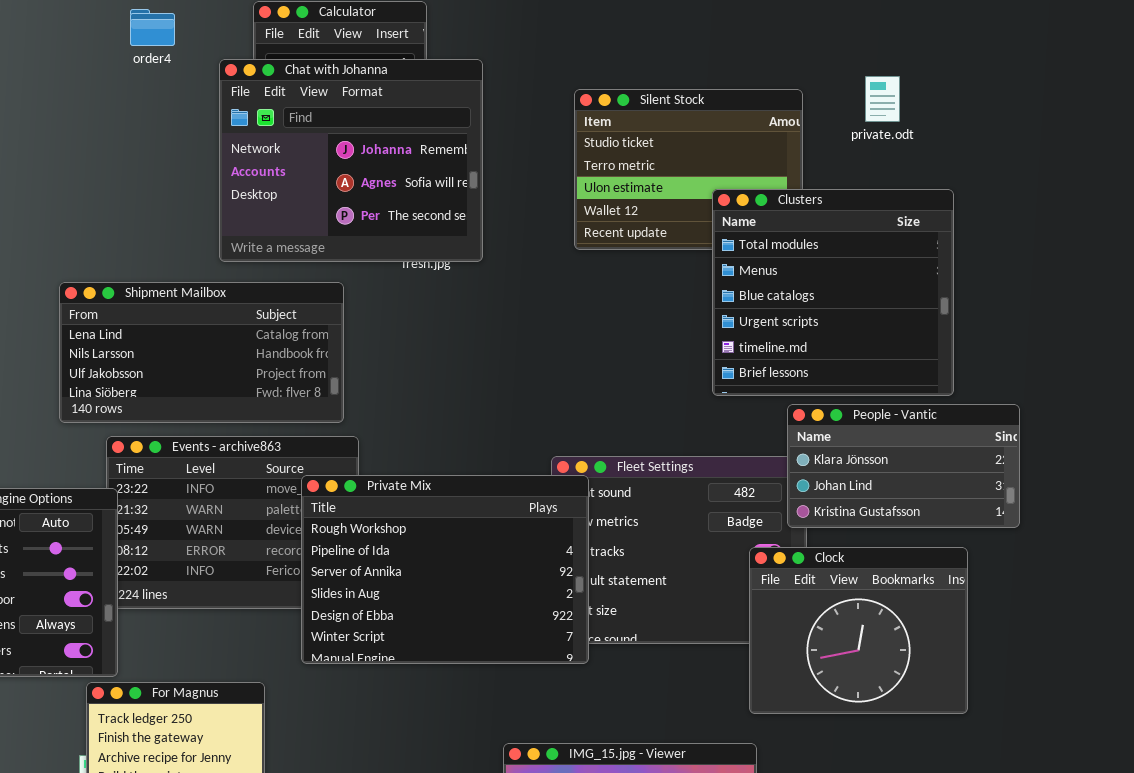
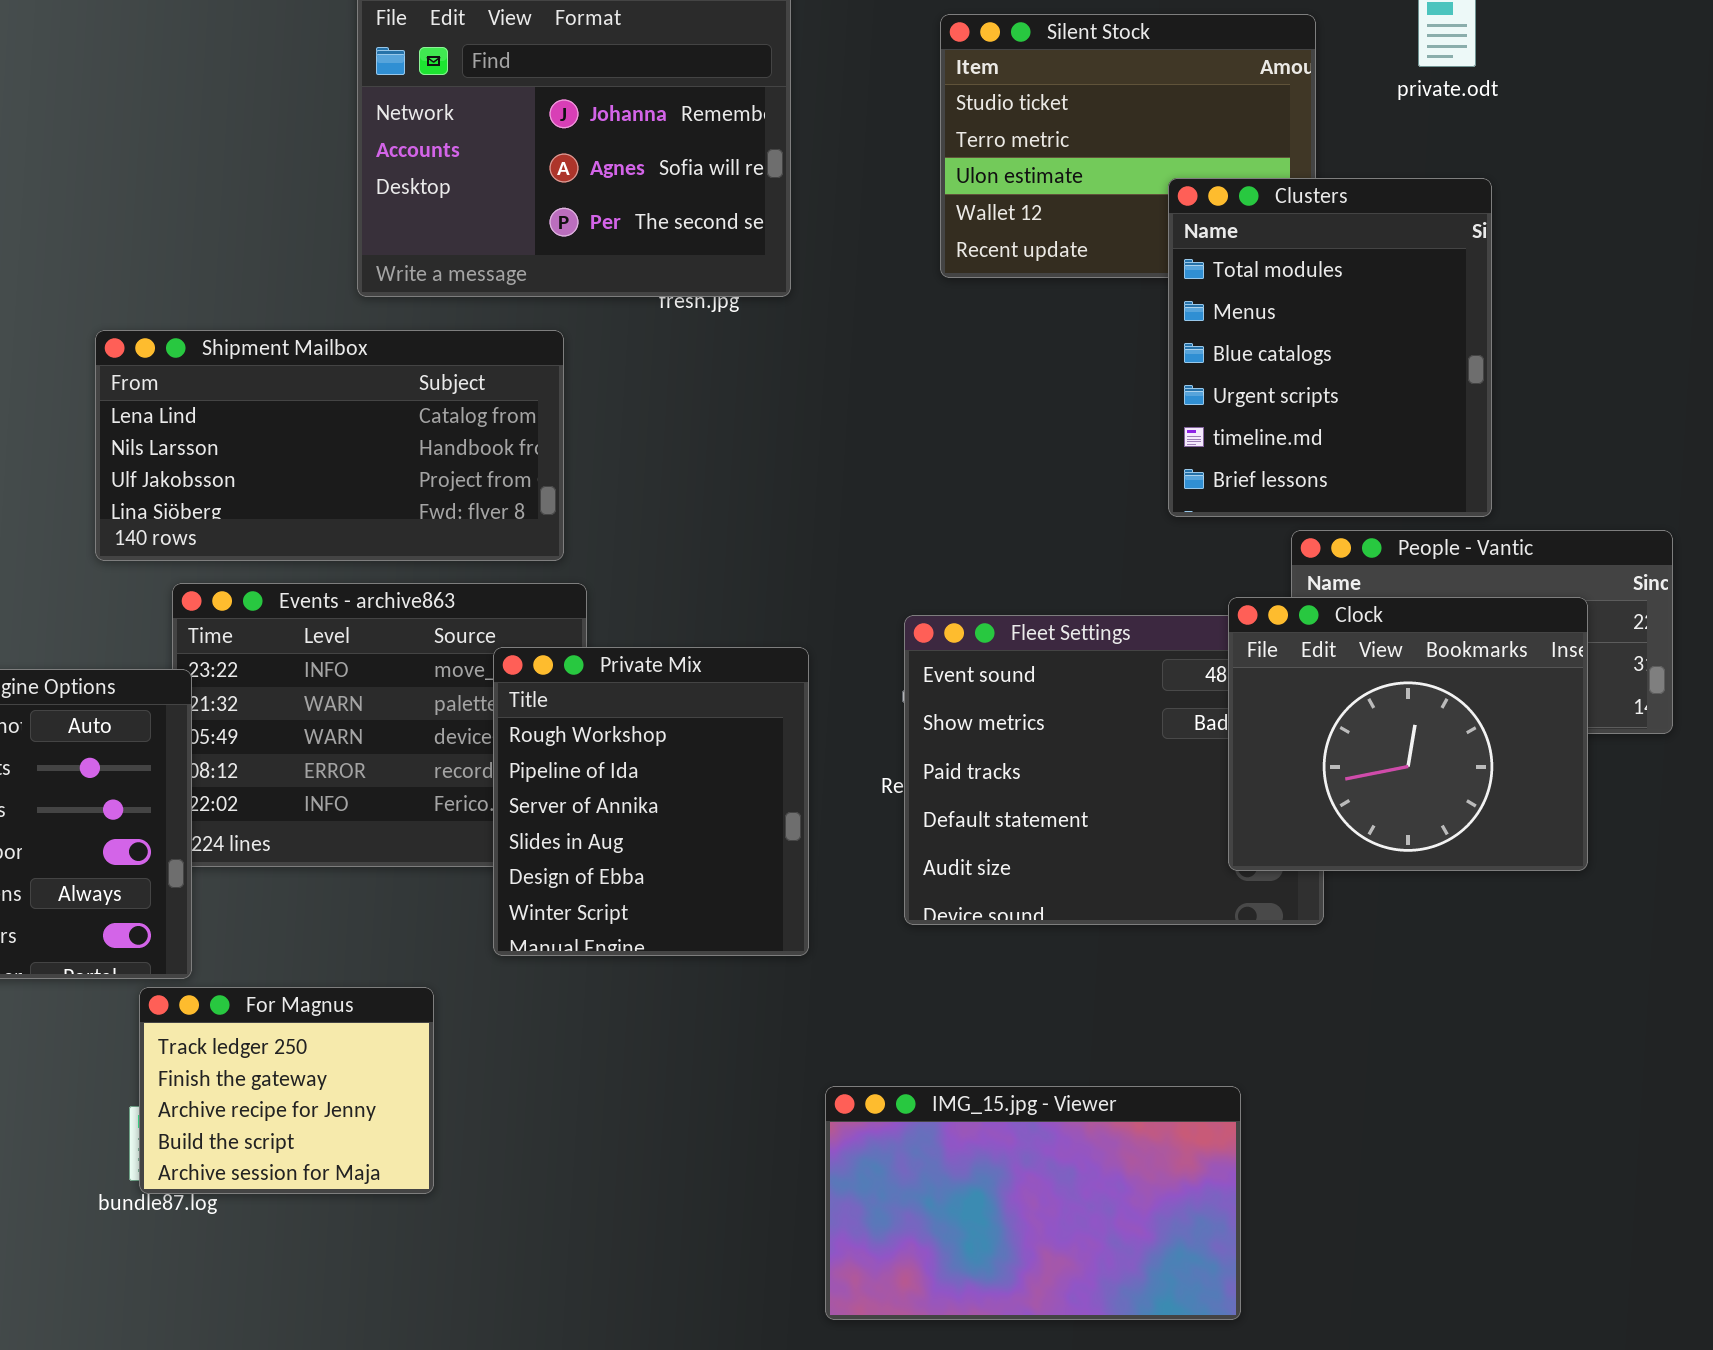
Clusters: [712,189,954,396] -> [1168,178,1492,517], resized
Private Mix: [301,475,589,664] -> [493,647,809,956], resized
Clock: [749,547,968,714] -> [1228,597,1588,871], moved

